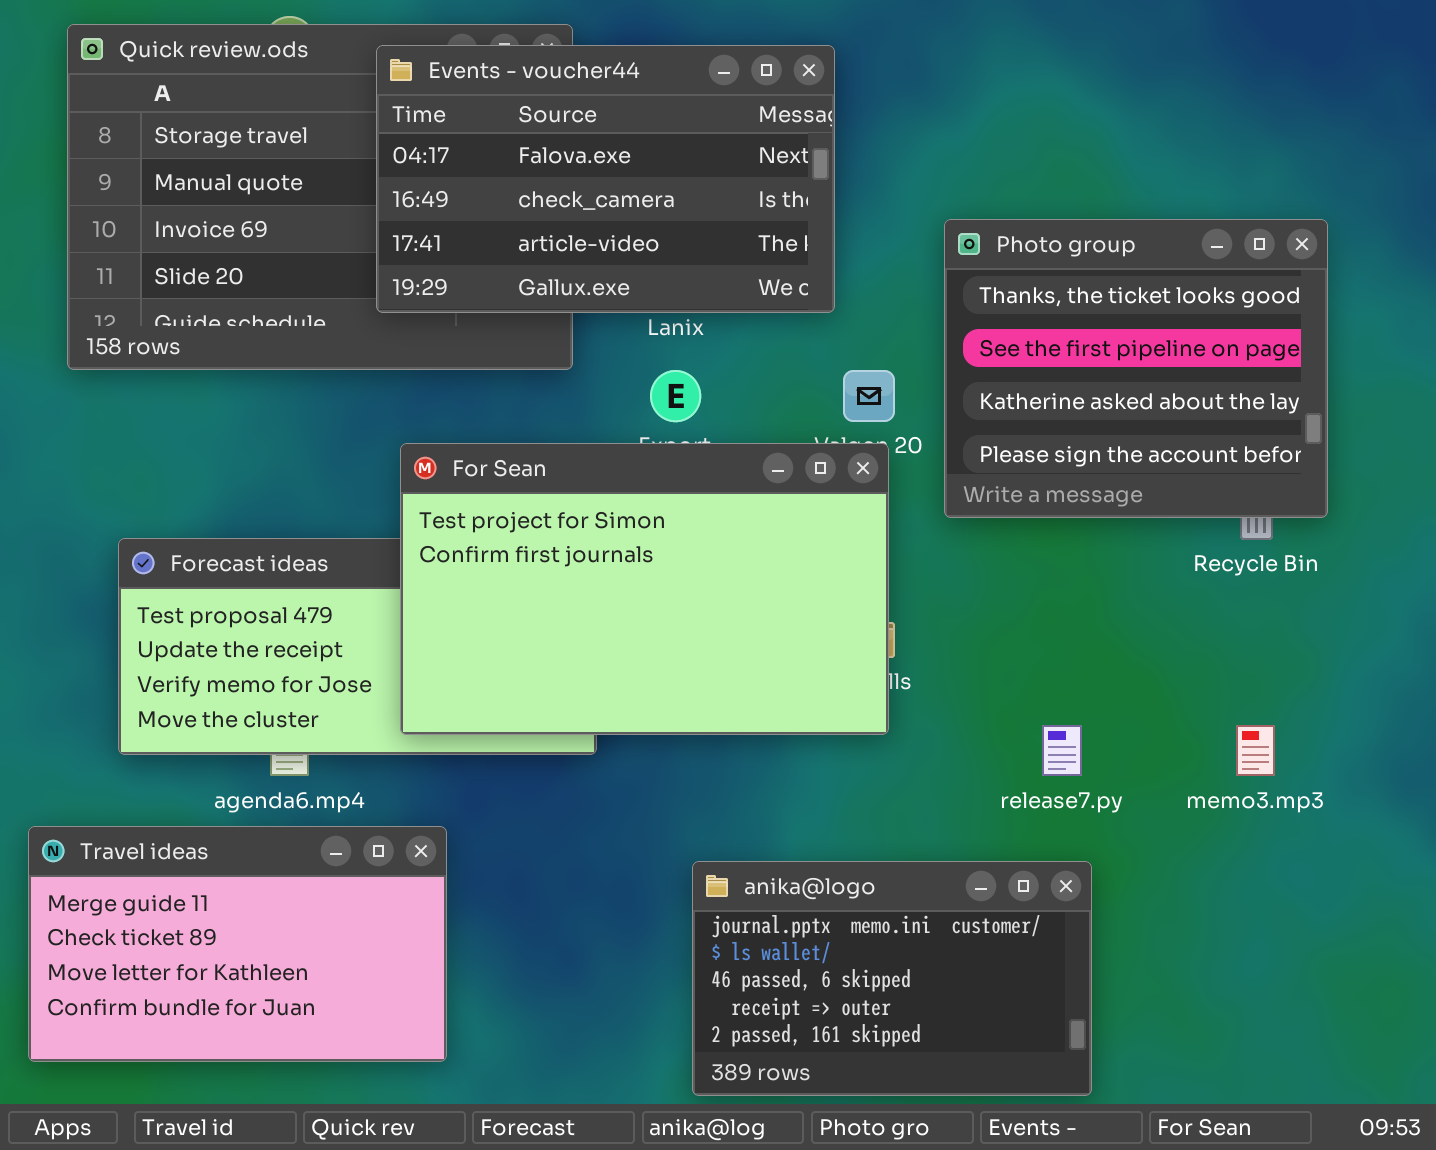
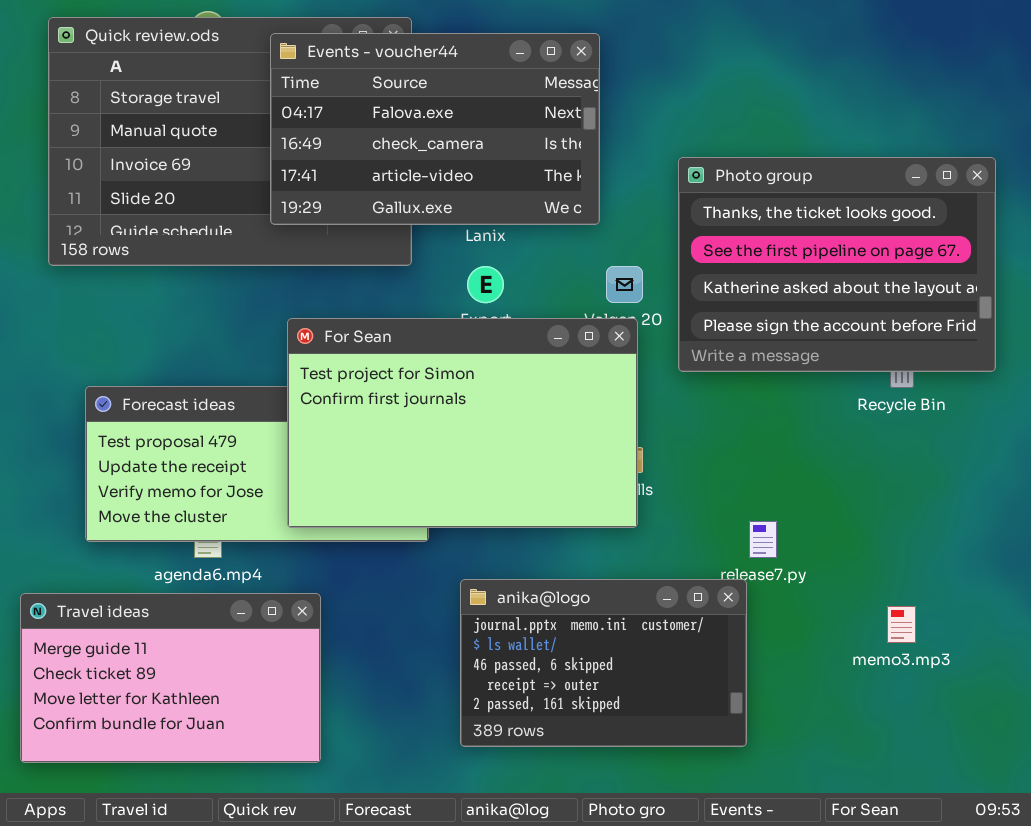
Photo group: [944,219,1328,518] -> [678,157,996,372], resized
memo3.mp3: [1236,725,1275,776] -> [887,606,916,643], moved
anika@logo: [692,861,1092,1096] -> [460,579,747,747], moved

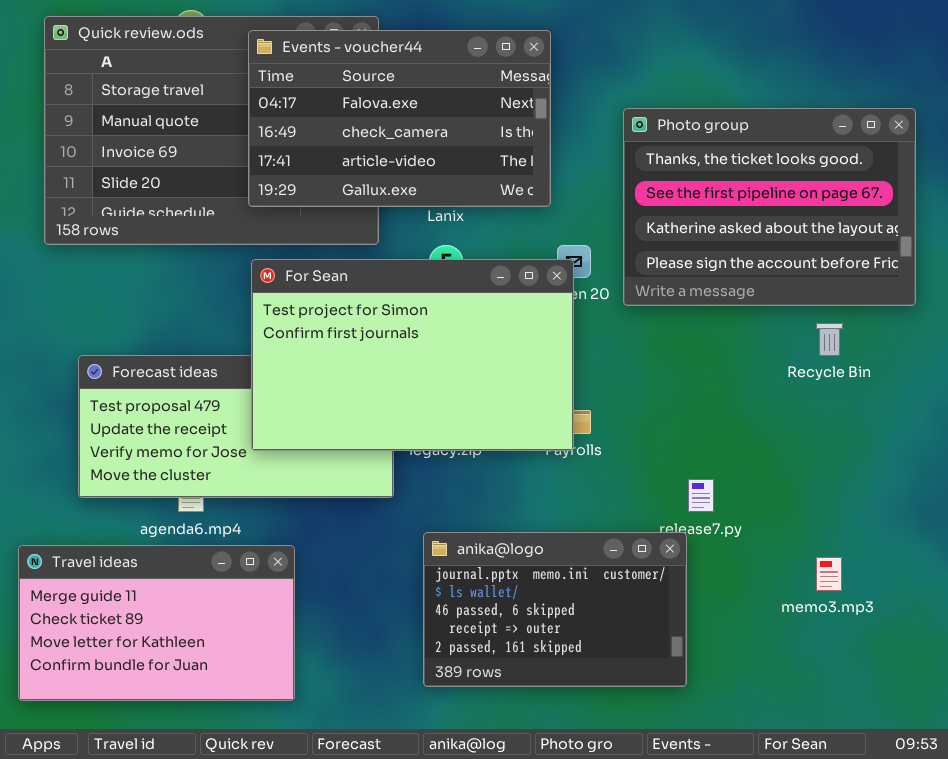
Photo group: [678,157,996,372] -> [623,108,916,306], moved
For Sean: [287,318,638,528] -> [251,259,574,451], moved

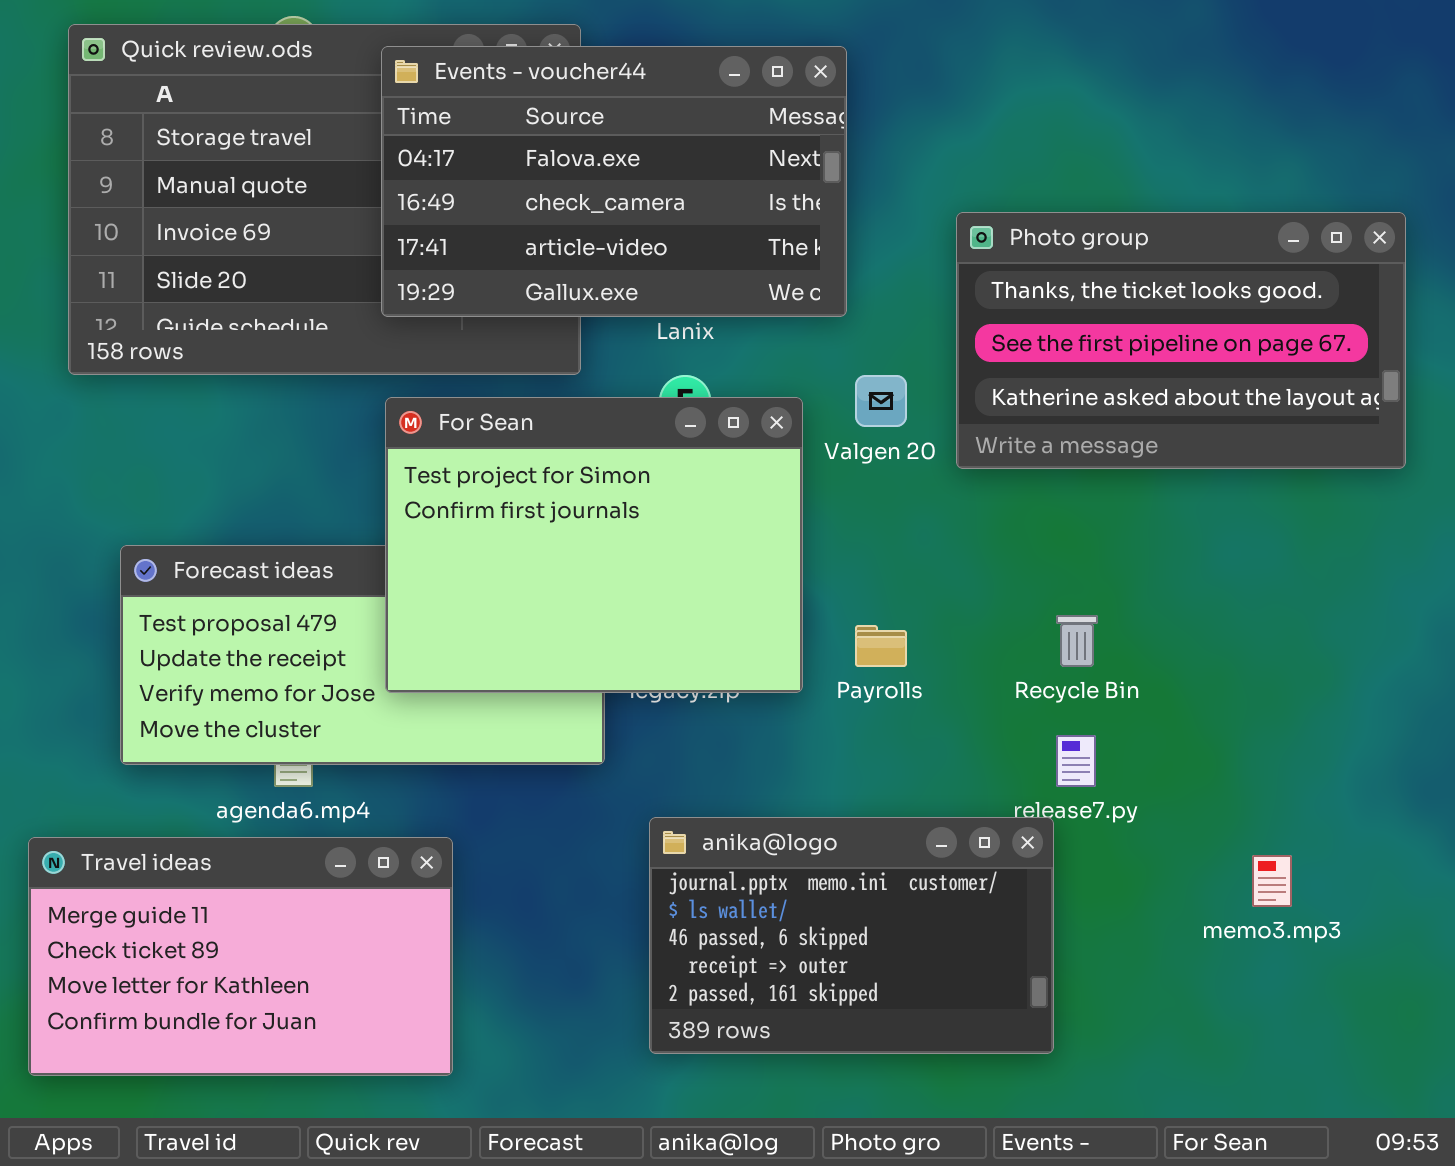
Photo group: [623,108,916,306] -> [956,212,1406,469], resized
For Sean: [251,259,574,451] -> [385,397,803,693], resized
Recycle Bin: [816,323,843,356] -> [1056,615,1098,667], moved

